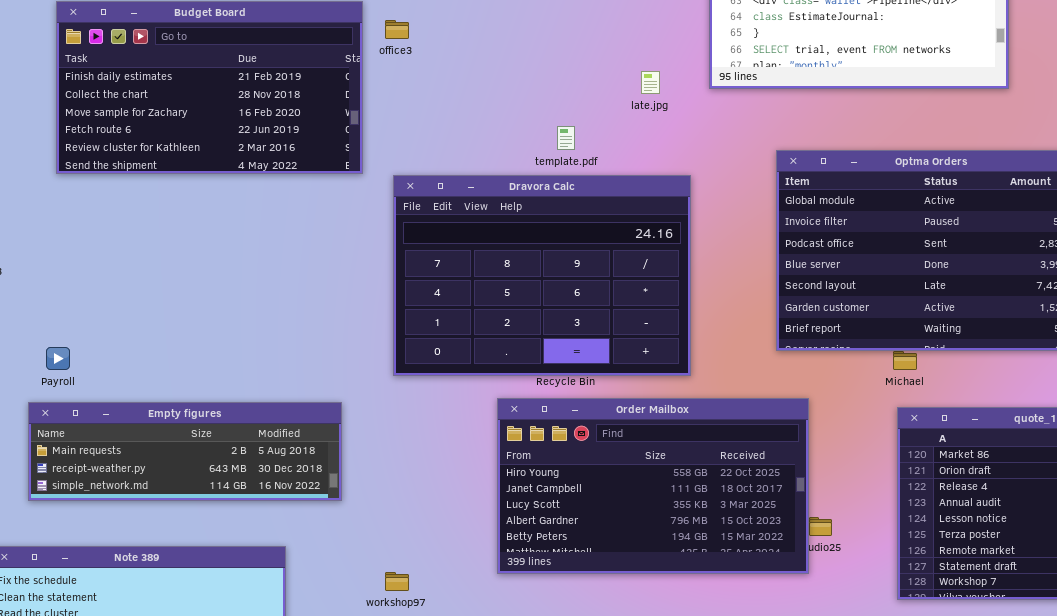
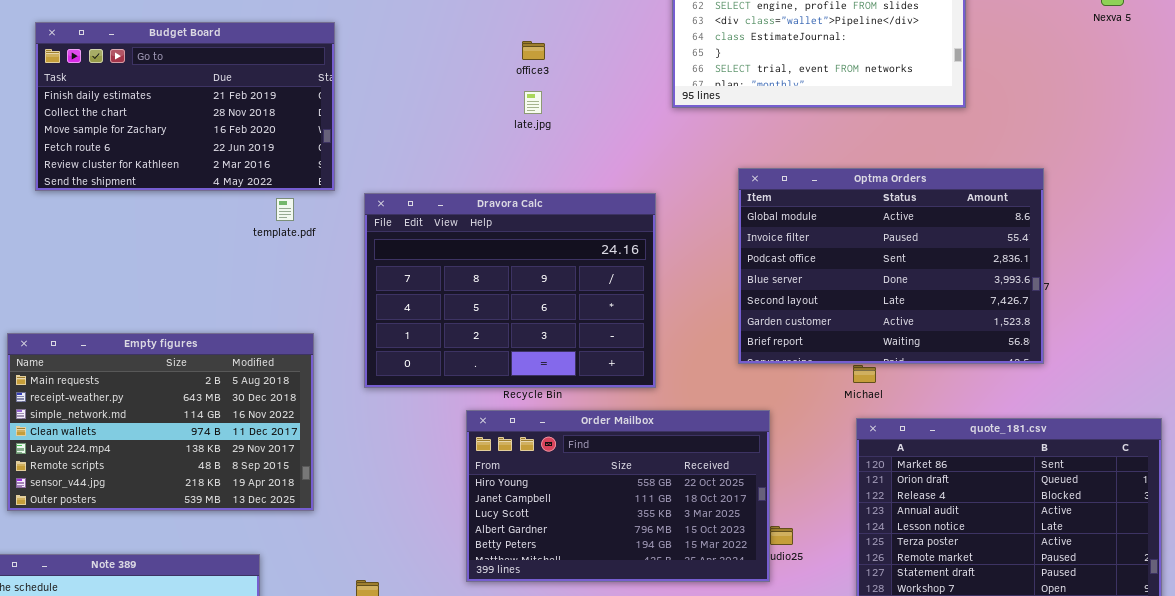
office3: [385,20,409,39] -> [522,41,545,60], moved
late.jpg: [641,71,660,94] -> [524,91,542,114], moved
template.pdf: [557,126,575,150] -> [276,198,294,221], moved
Empty figures: [28,402,342,501] -> [7,333,314,511], resized

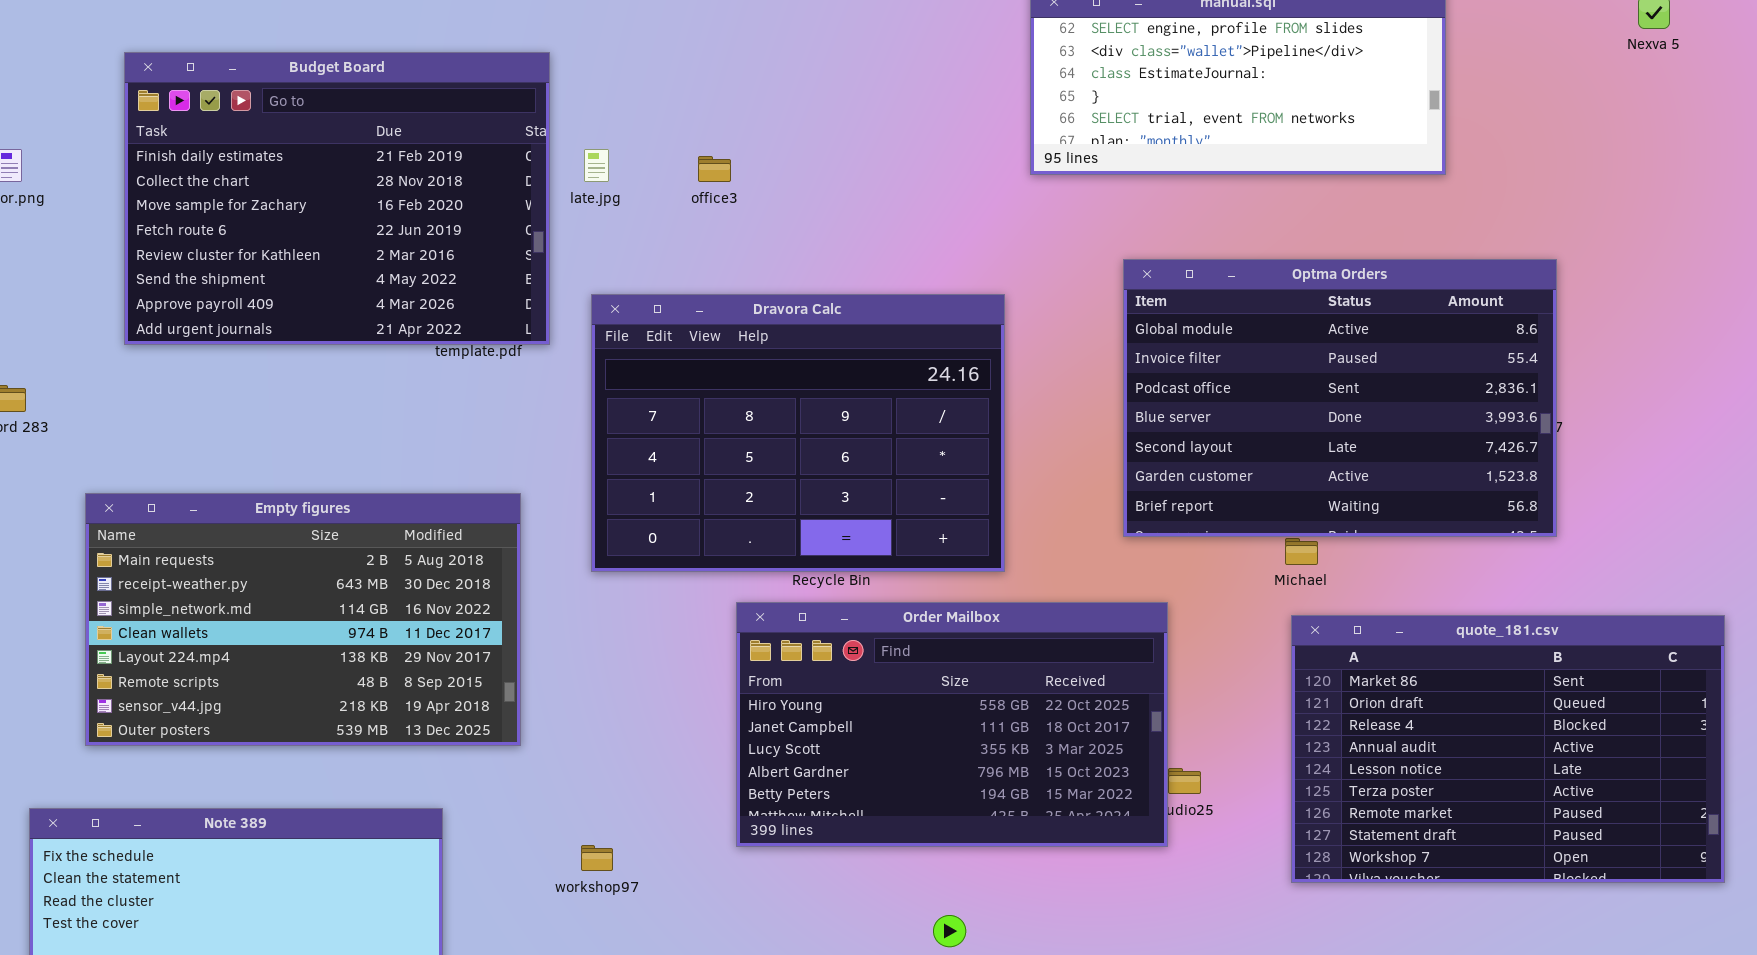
Budget Board: [35,22,335,191] -> [124,52,550,345], resized
office3: [522,41,545,60] -> [698,156,731,182], moved
late.jpg: [524,91,542,114] -> [584,149,609,182], moved

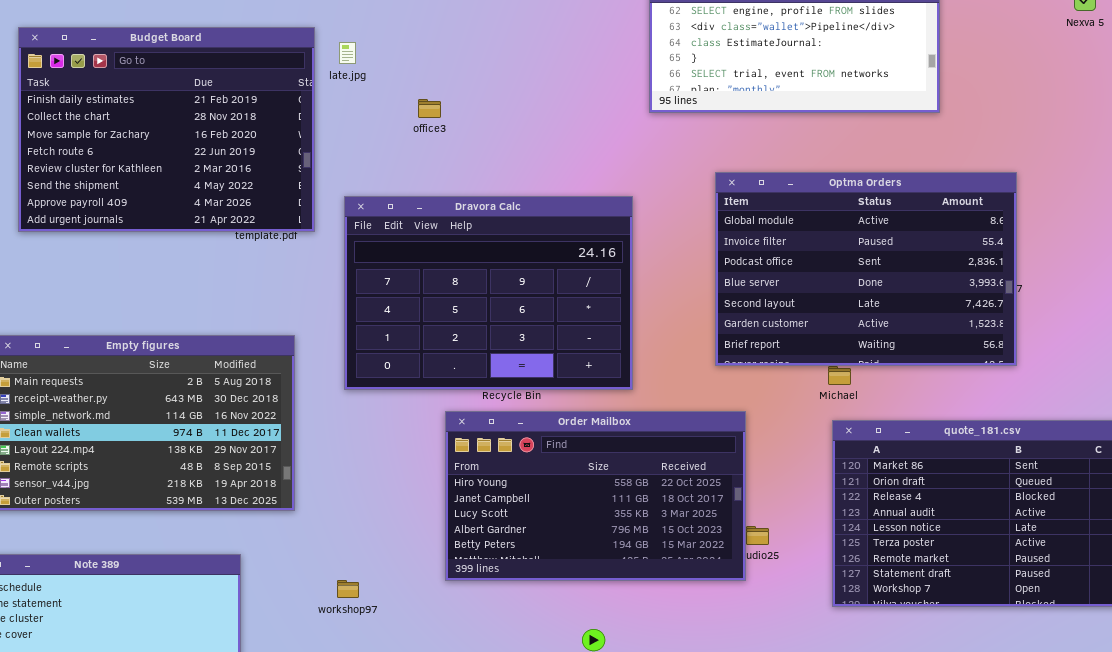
late.jpg: [584,149,609,182] -> [339,42,356,64], moved

